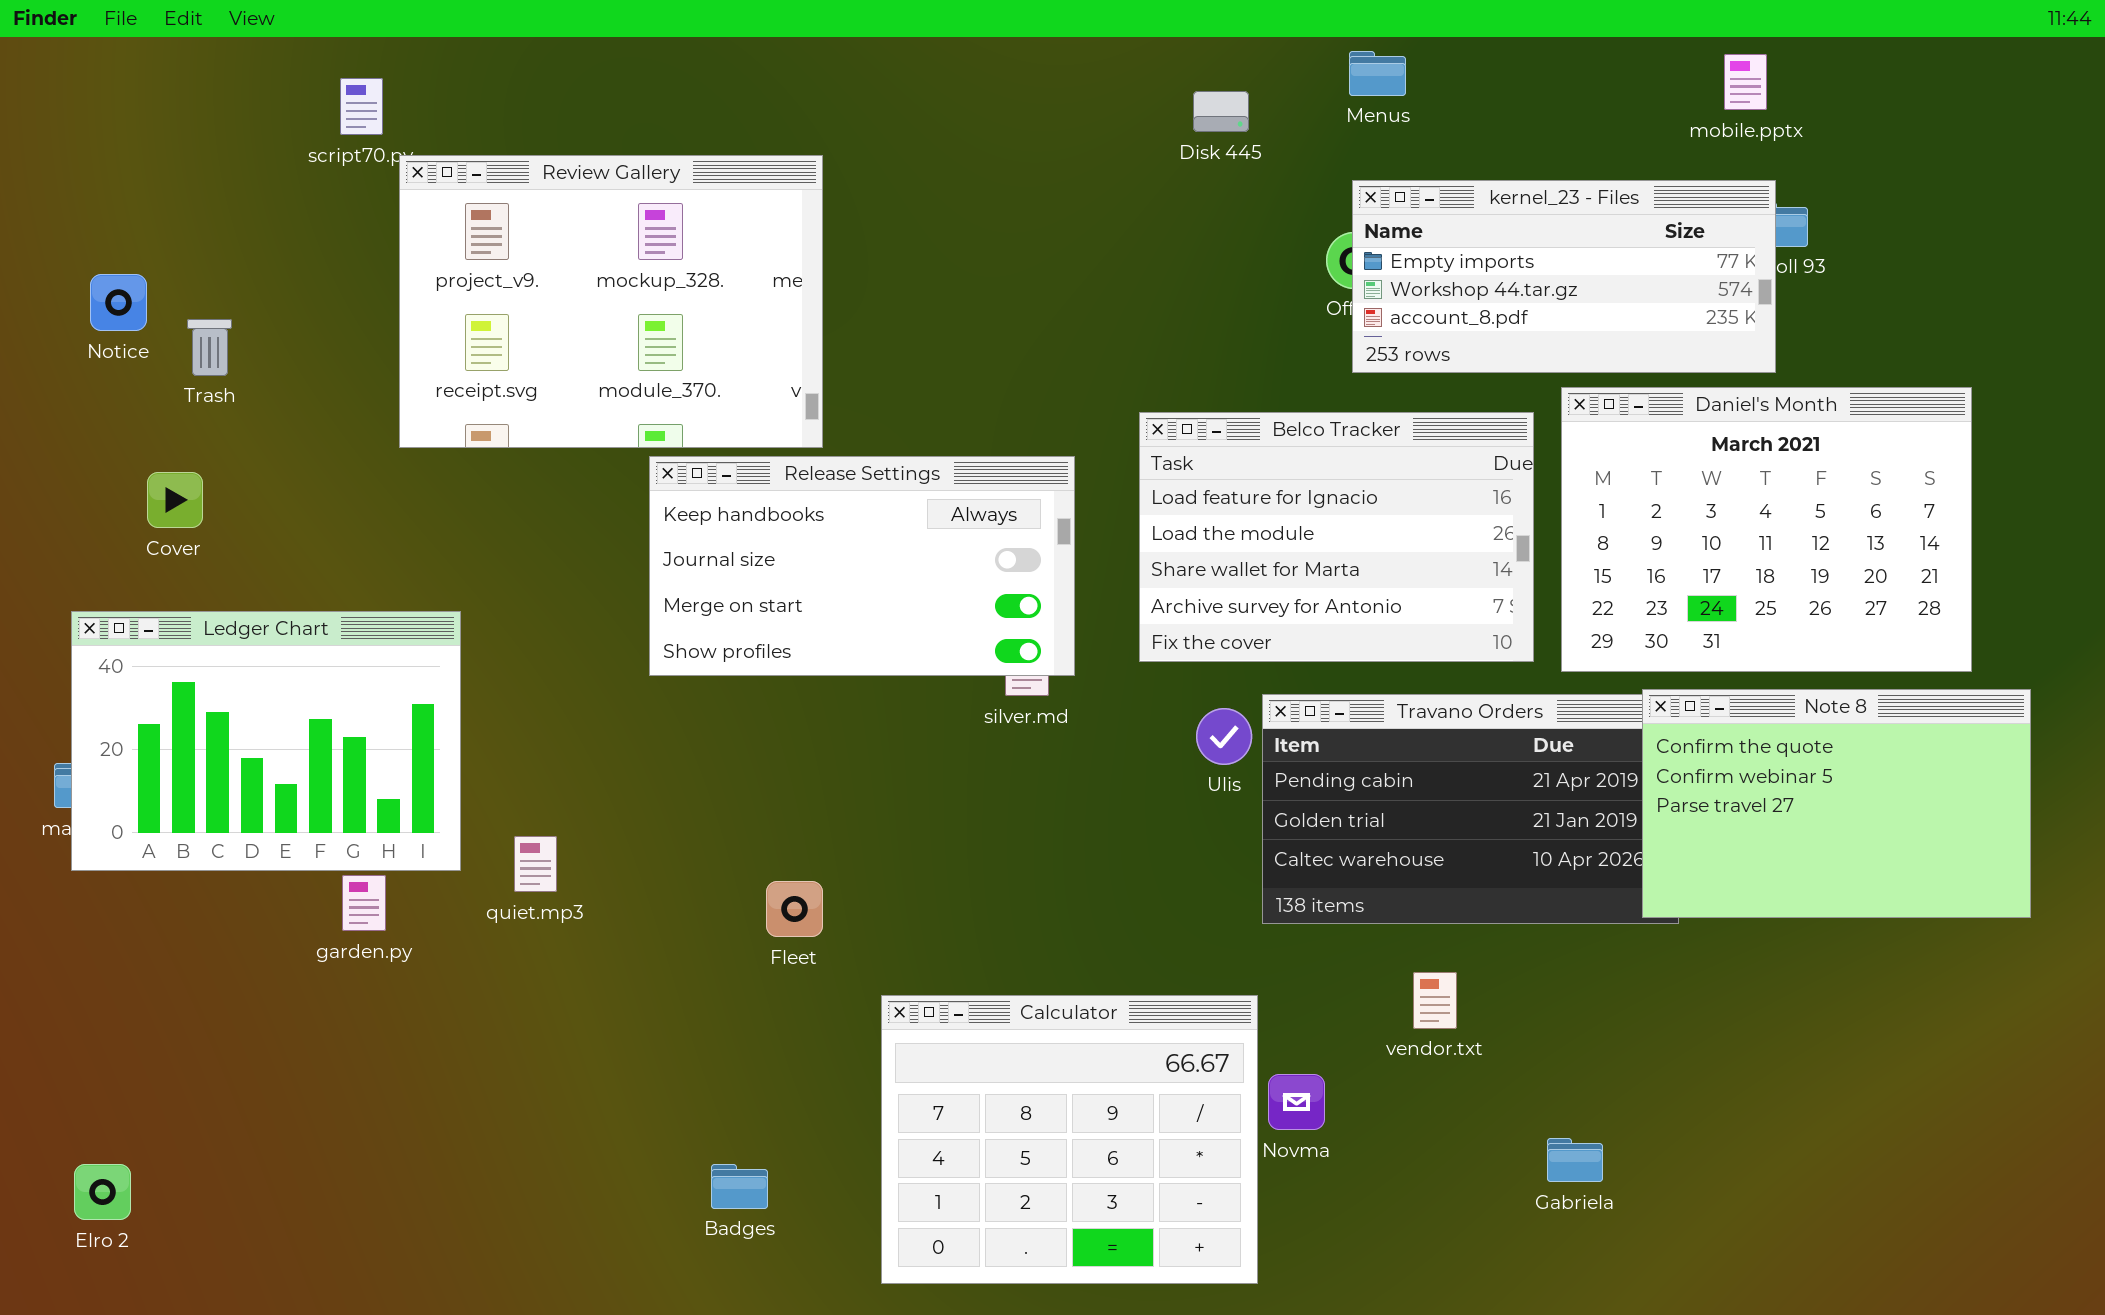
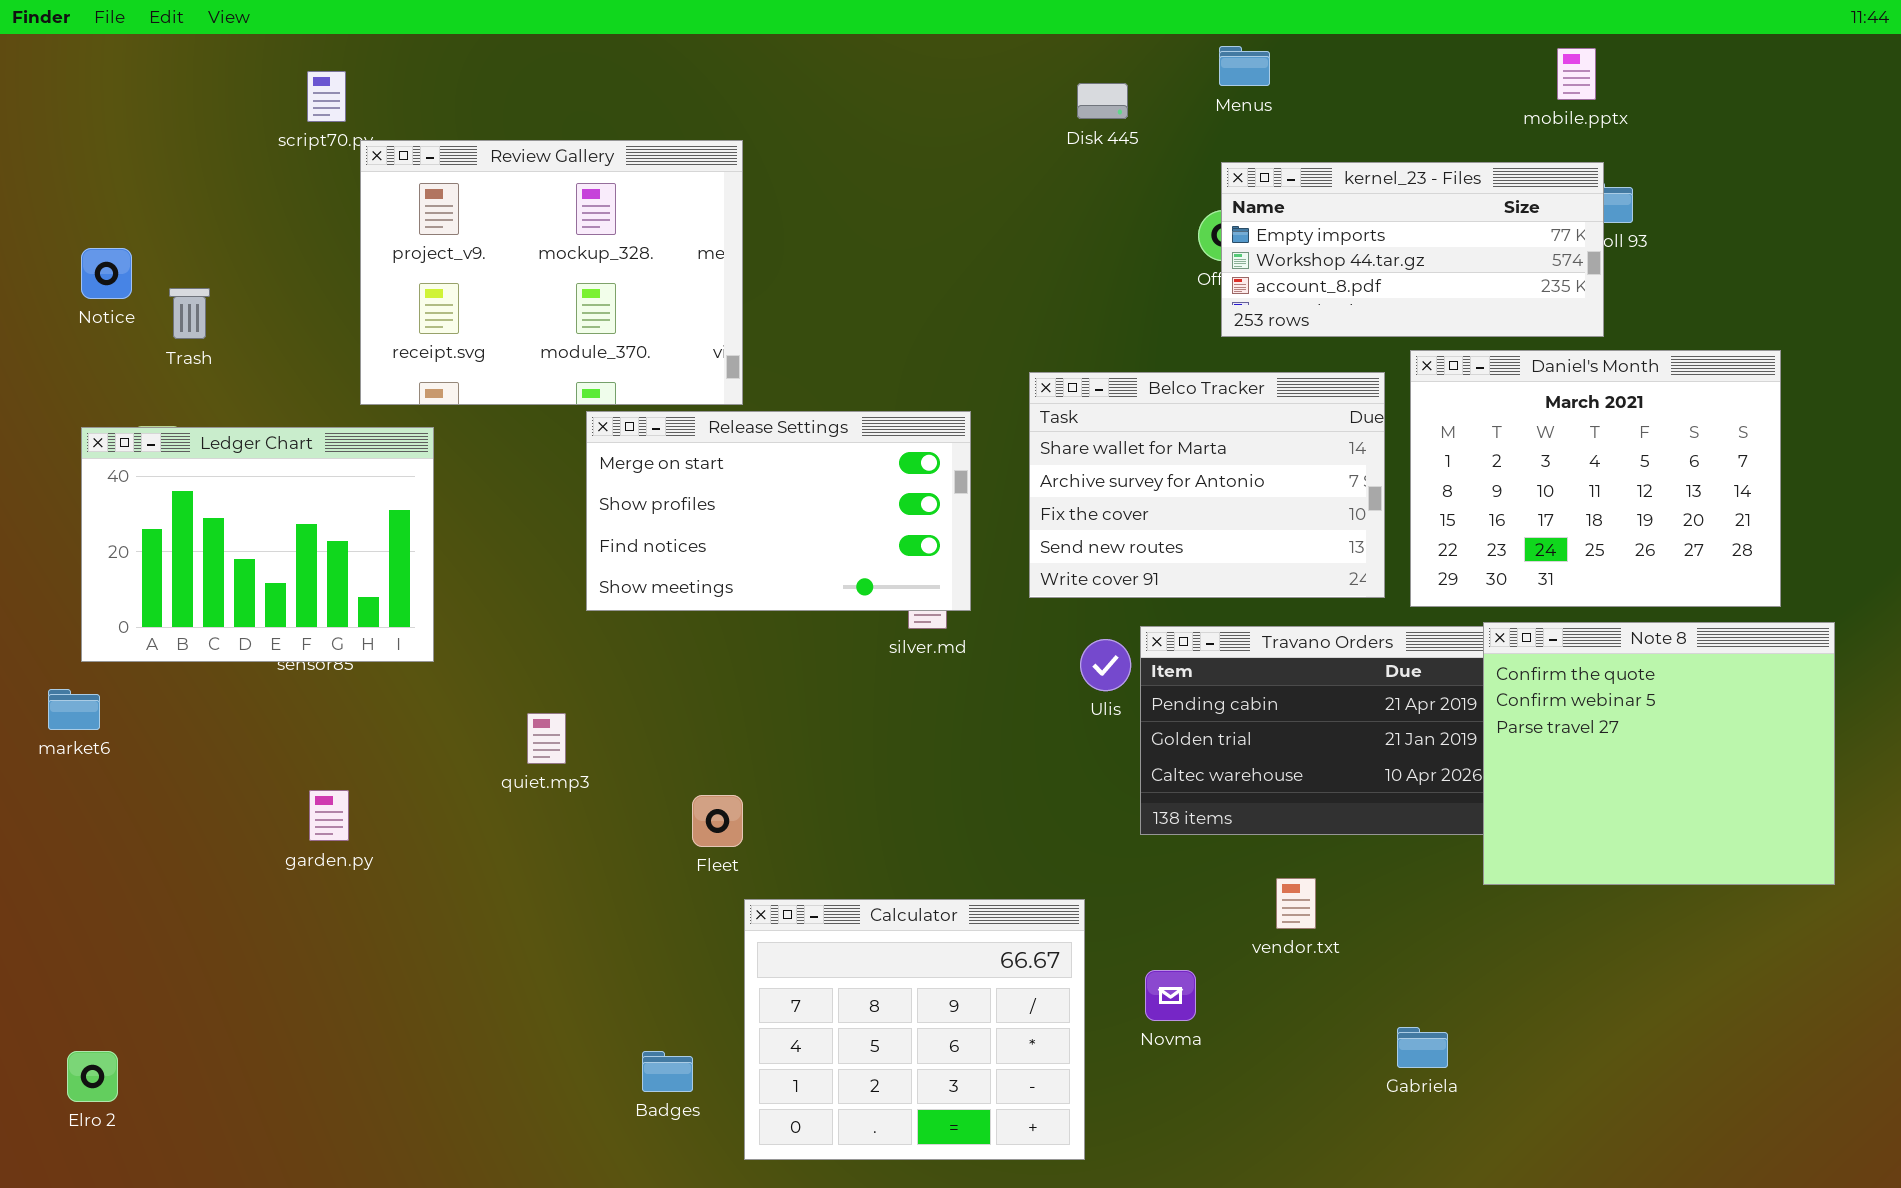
Belco Tracker: [1139,412,1534,662] -> [1029,372,1385,598], scrolled down 2 rows
Release Settings: [649,456,1075,676] -> [586,411,971,611], scrolled down 2 rows
Ledger Chart: [71,611,461,871] -> [81,427,434,662], moved
Note 8: [1642,689,2031,918] -> [1483,622,1835,885], resized
quiet.mp3: [514,836,557,892] -> [527,713,566,764], moved
Calculator: [881,995,1258,1284] -> [744,899,1085,1160], moved

